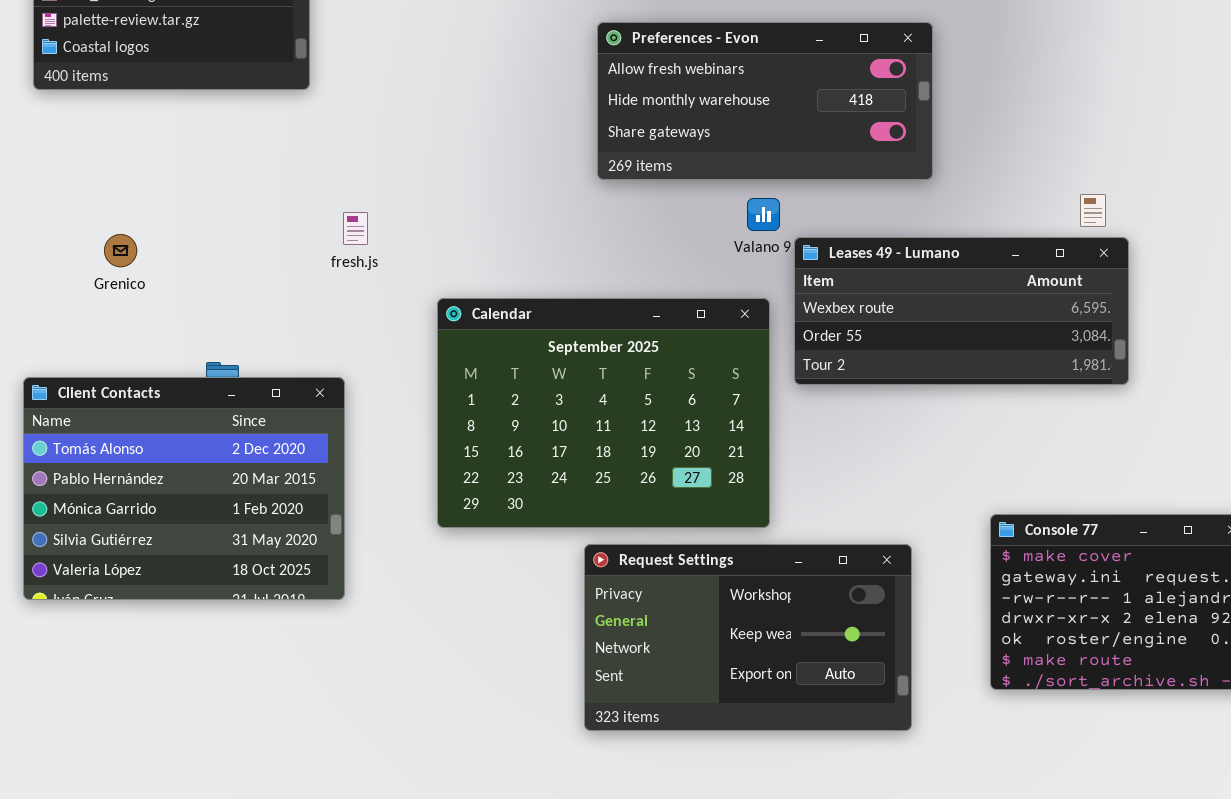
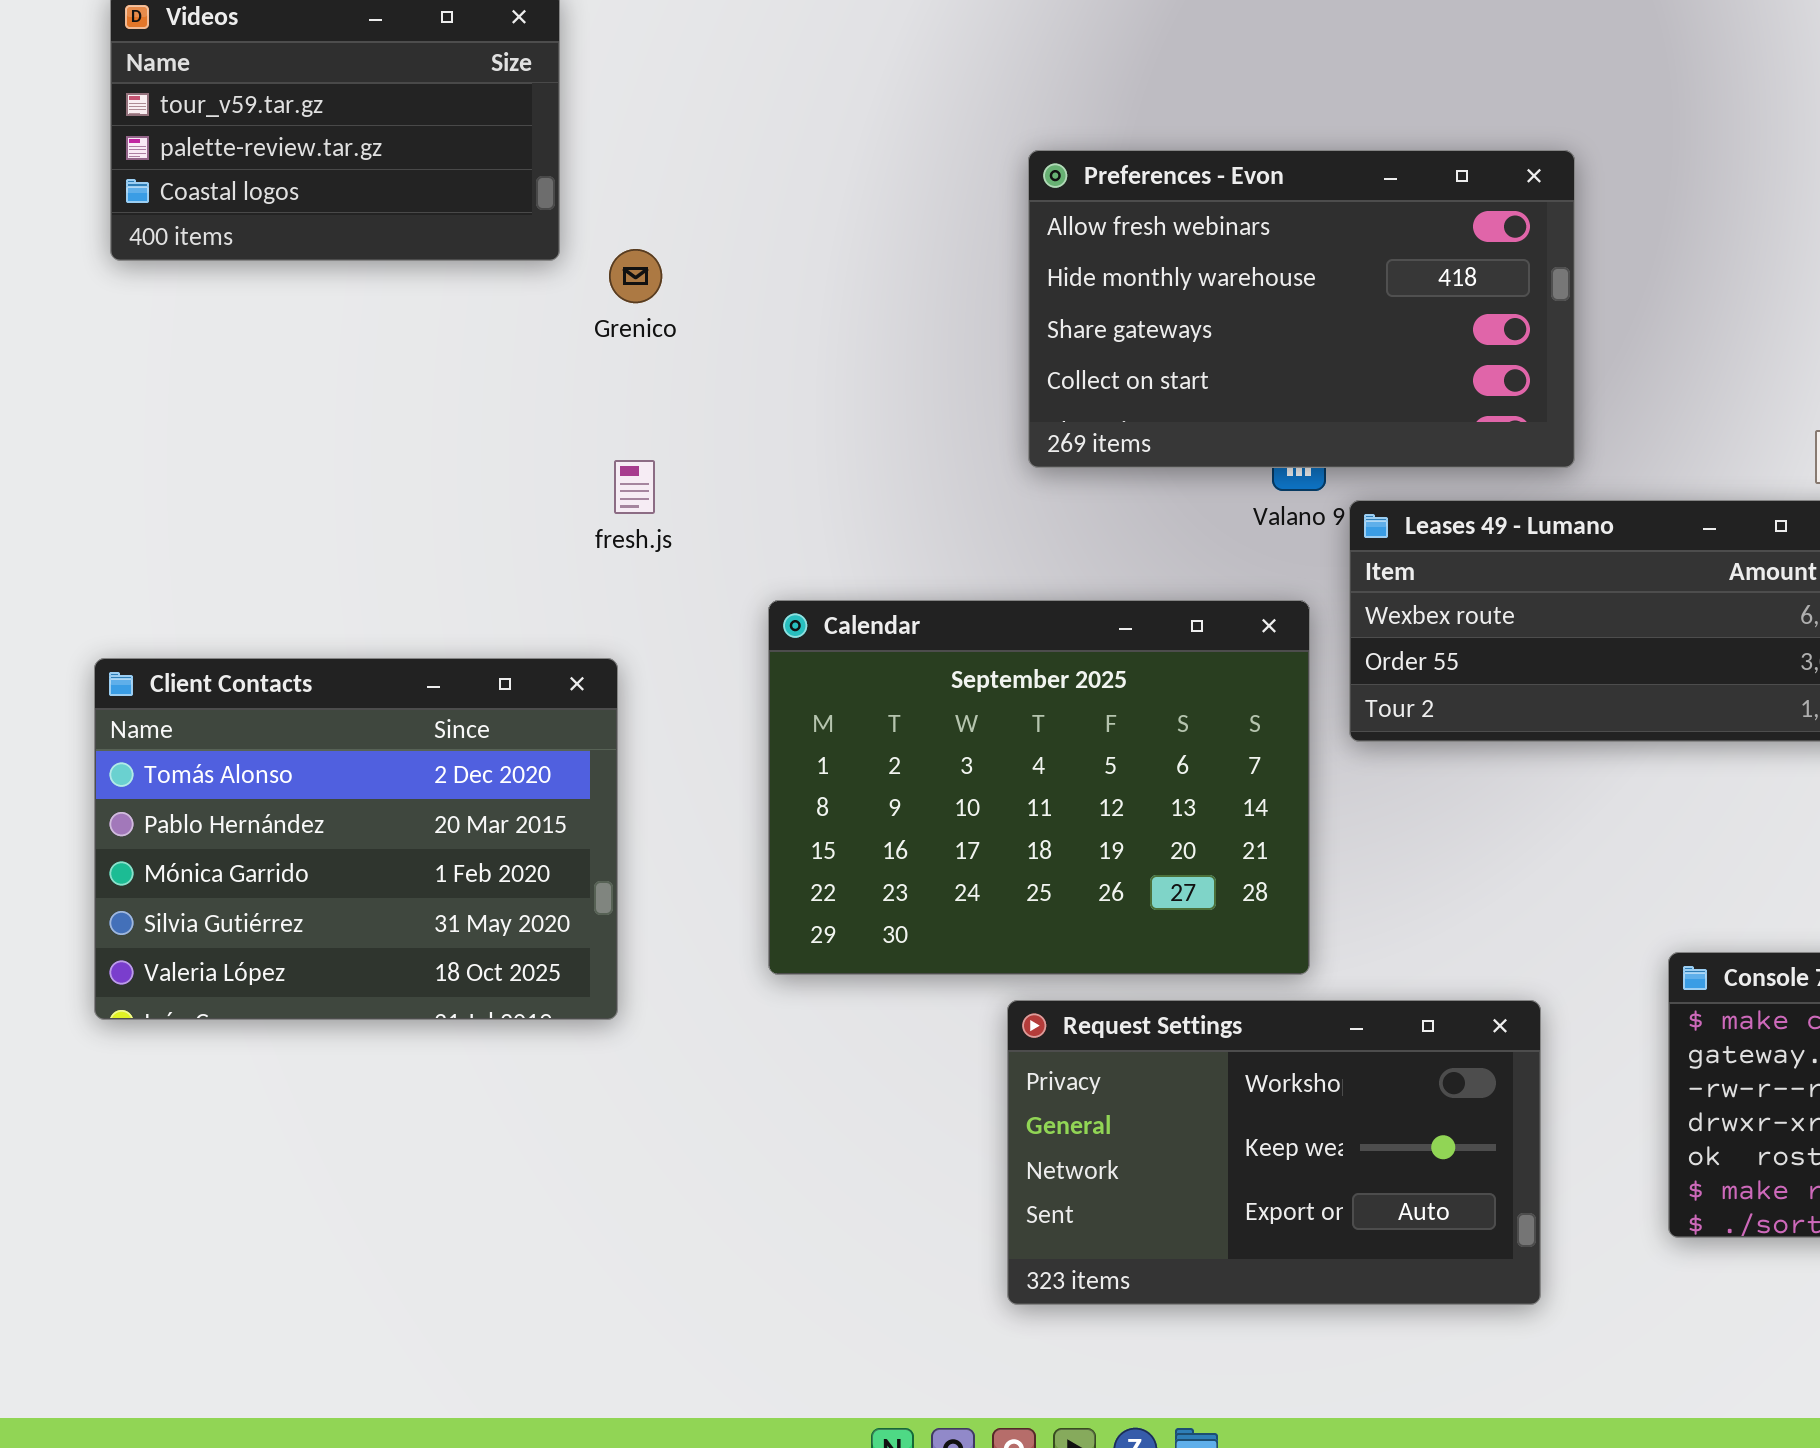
Preferences - Evon: [597,22,933,180] -> [1028,150,1575,468], resized
Grenico: [104,234,137,267] -> [609,249,662,303], moved
Client Contacts: [23,377,345,600] -> [94,658,618,1020], moved

